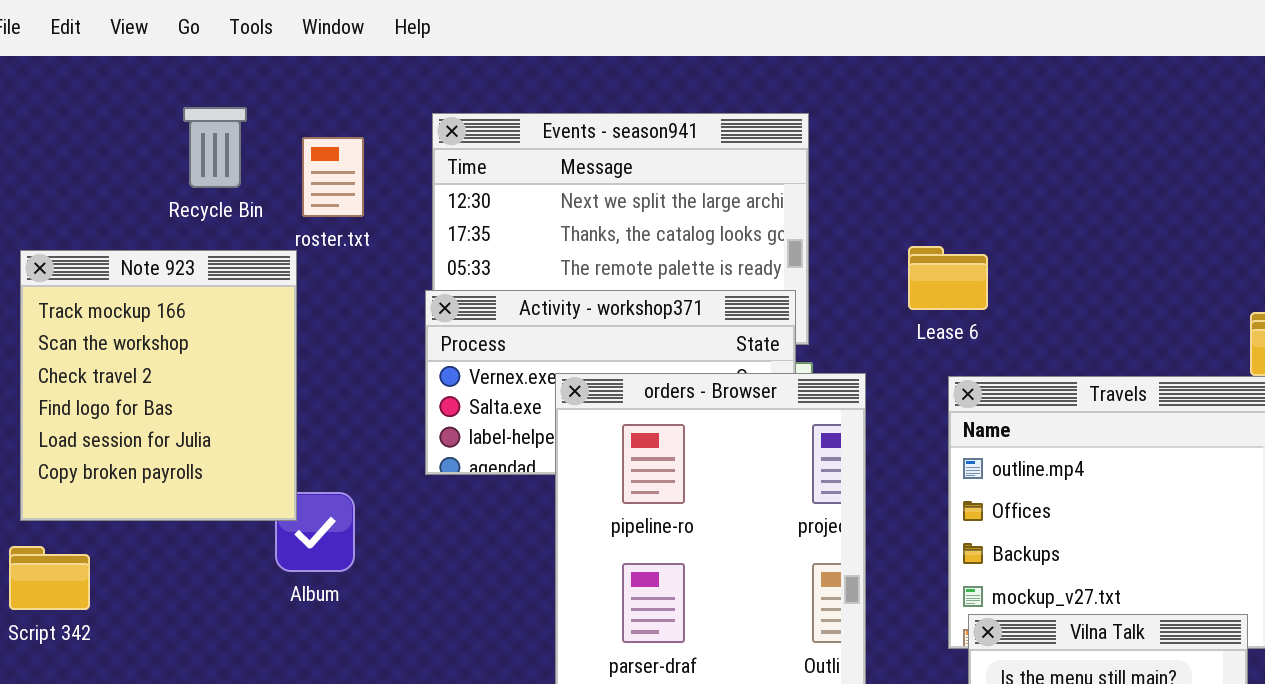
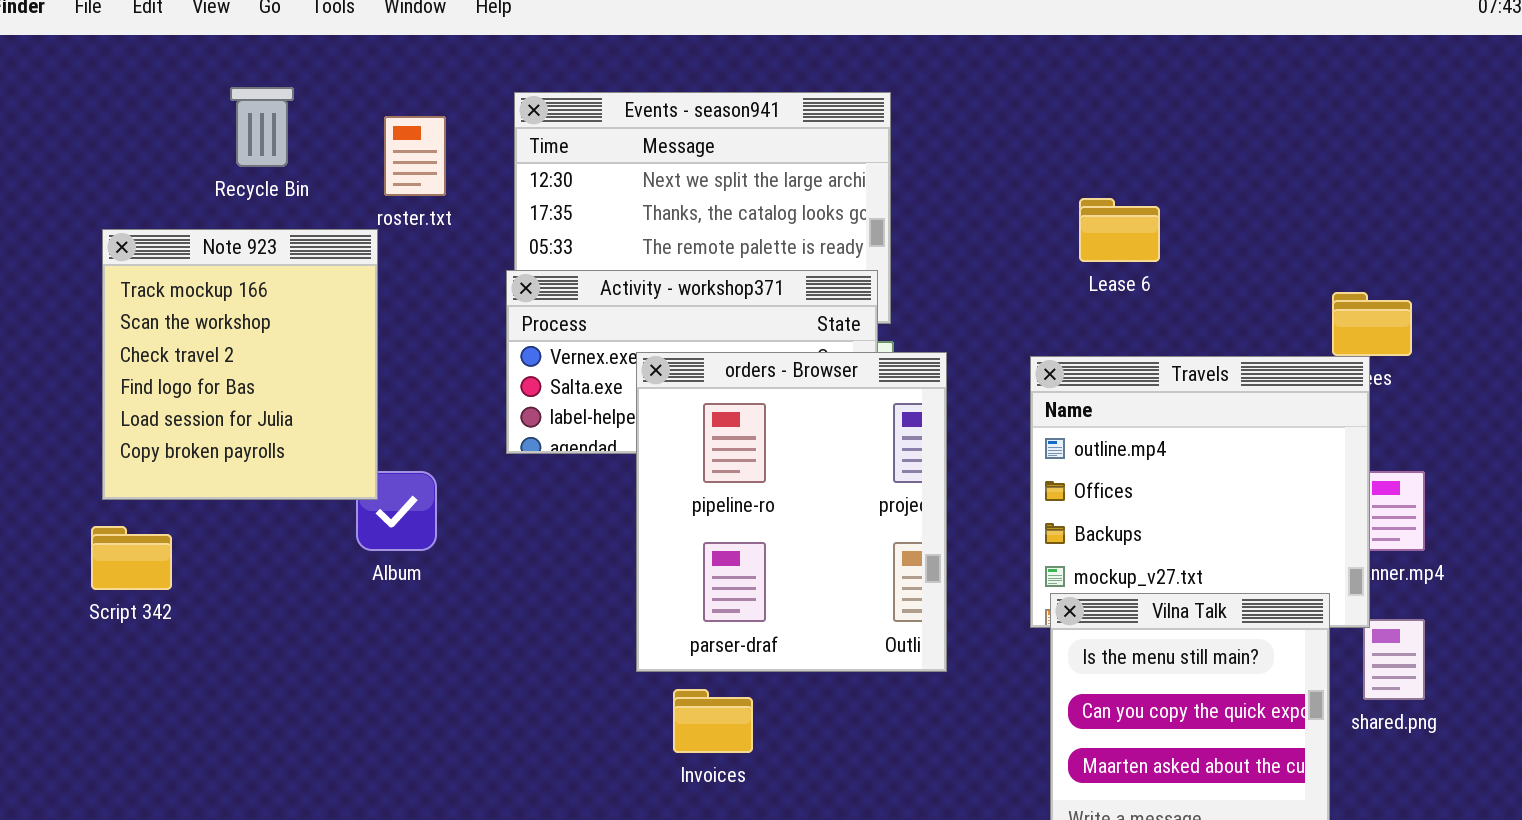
Recycle Bin: [183,107,247,188] -> [230,87,294,167], moved
Lease 6: [908,246,988,310] -> [1079,198,1160,262], moved

